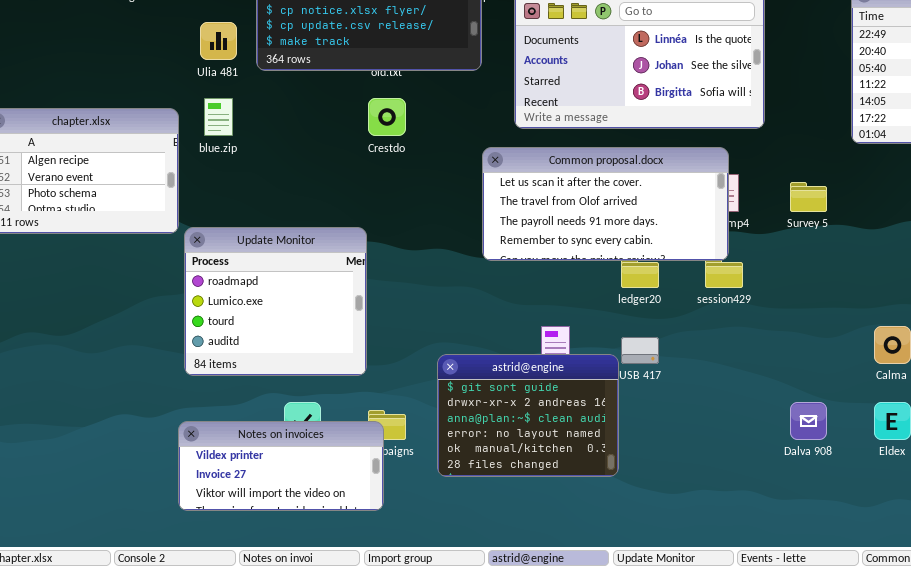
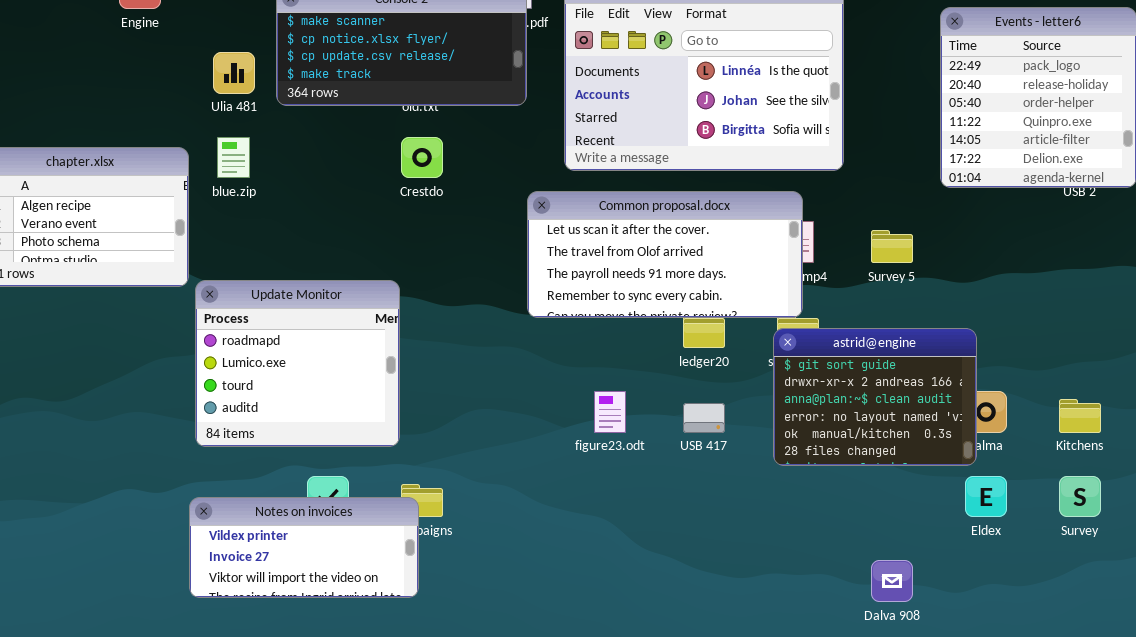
astrid@engine: [437,354,619,477] -> [773,328,977,466], moved
Dalva 908: [790,402,827,440] -> [871,560,913,602], moved

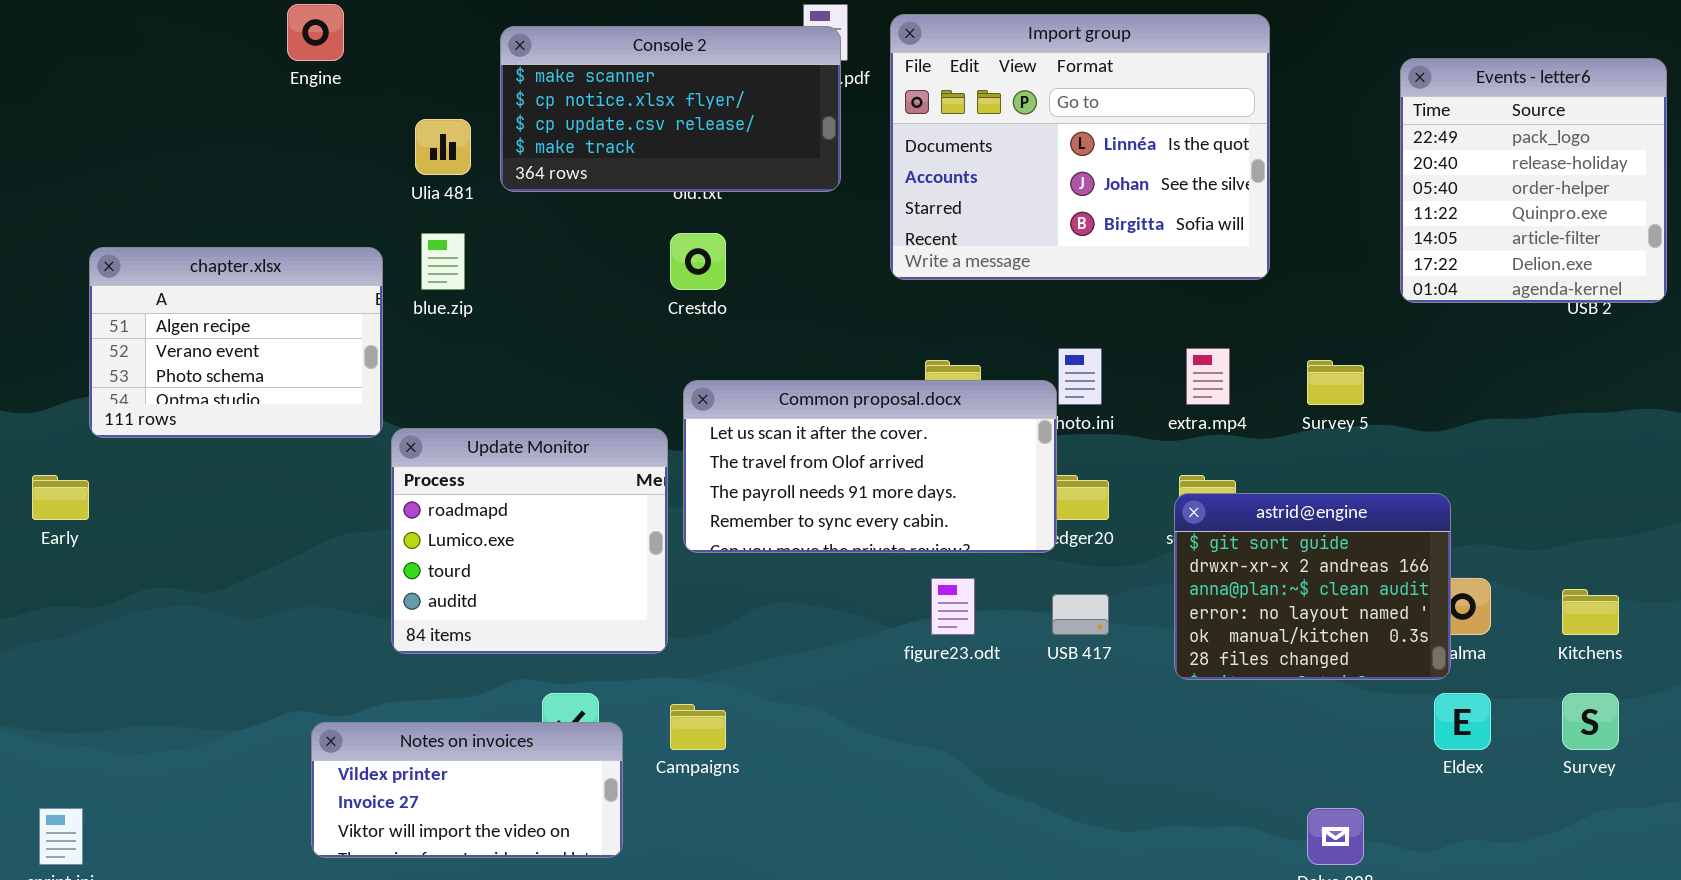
Common proposal.docx: [527,191,803,318] -> [683,380,1057,553], moved
Notes on invoices: [189,497,419,598] -> [311,722,623,858], moved

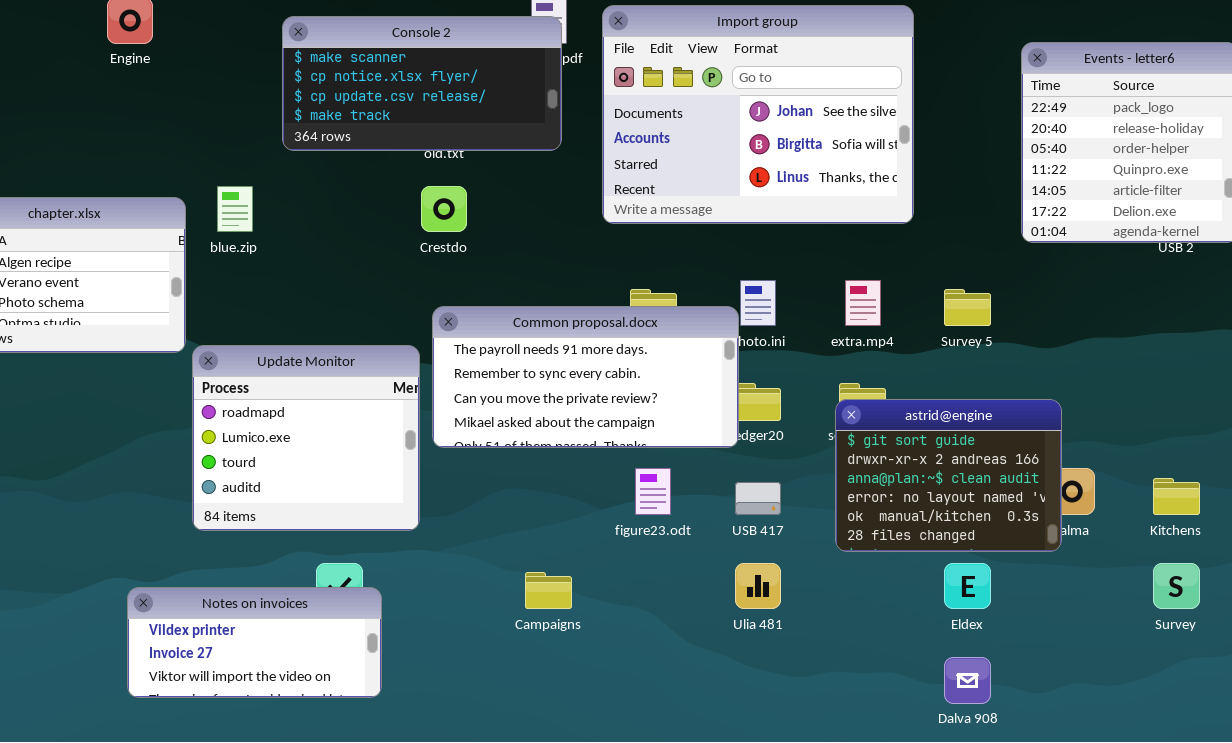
Import group: [890,14,1270,280] -> [602,5,914,224], scrolled down 1 row
Ulia 481: [415,119,471,175] -> [735,563,781,609], moved
Common proposal.docx: [683,380,1057,553] -> [432,306,739,448], scrolled down 2 rows
Eldex: [1434,693,1491,750] -> [944,563,991,609], moved
Campaigns: [670,704,726,750] -> [525,572,572,609], moved

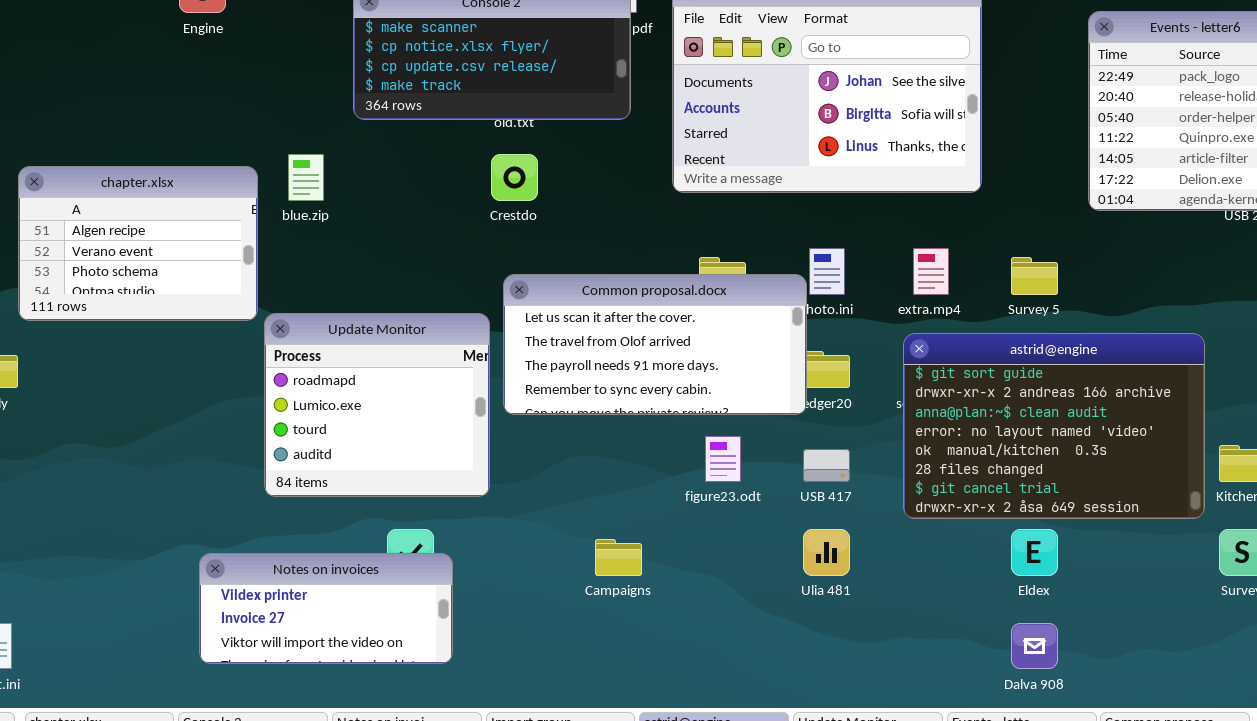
Common proposal.docx: [432,306,739,448] -> [503,274,807,415], scrolled up 2 rows
astrid@engine: [835,399,1062,552] -> [903,333,1205,519], resized

